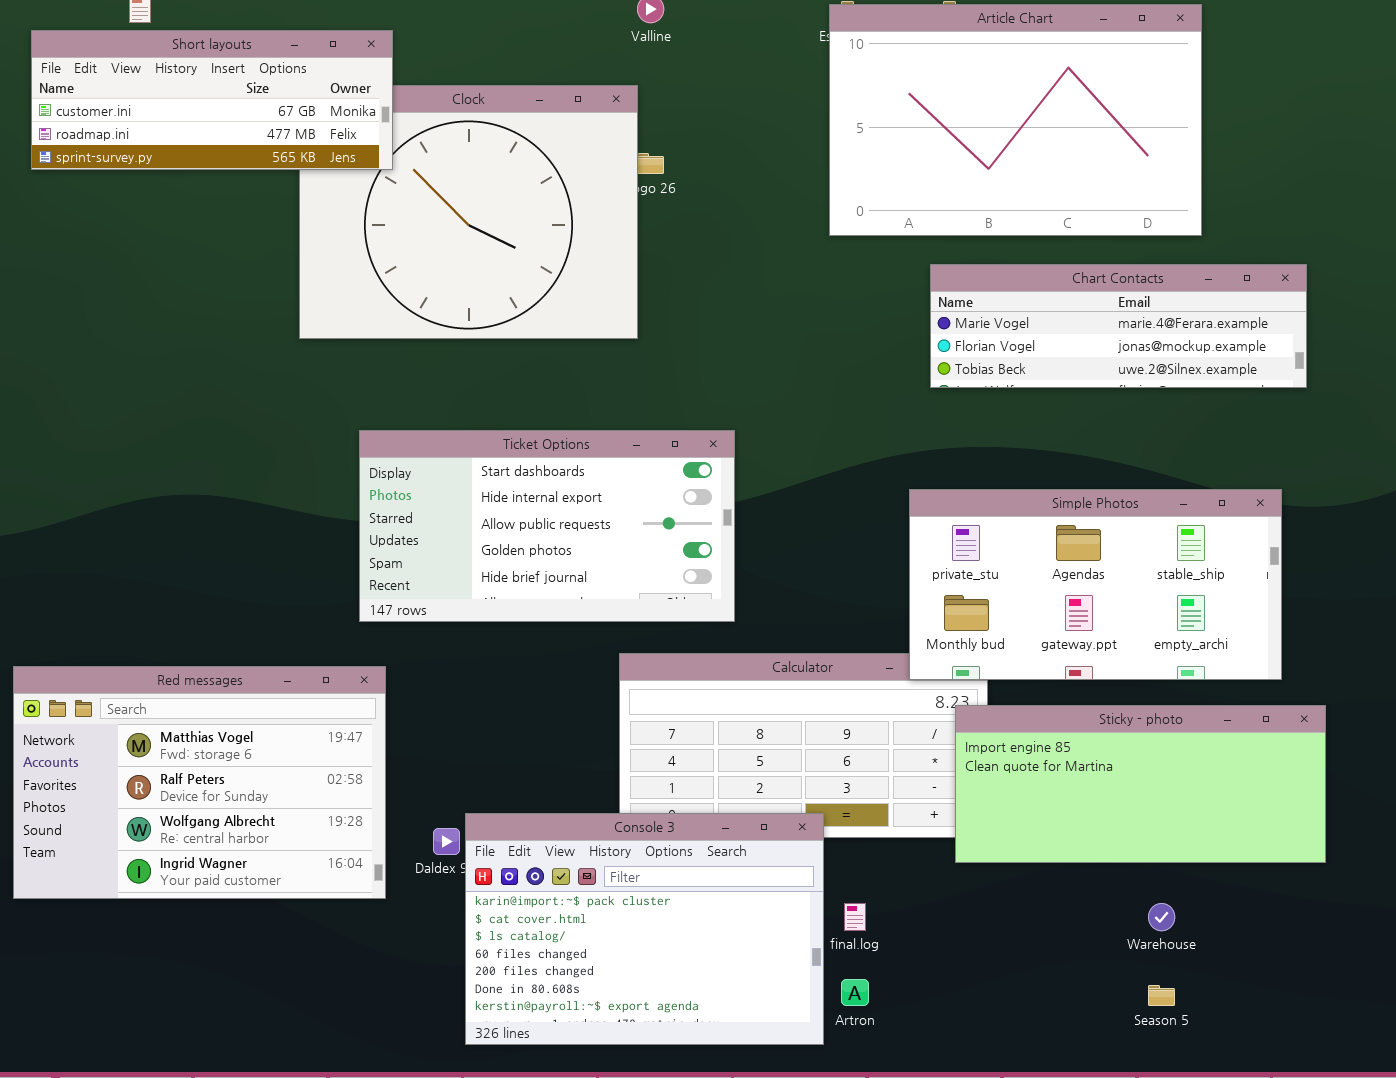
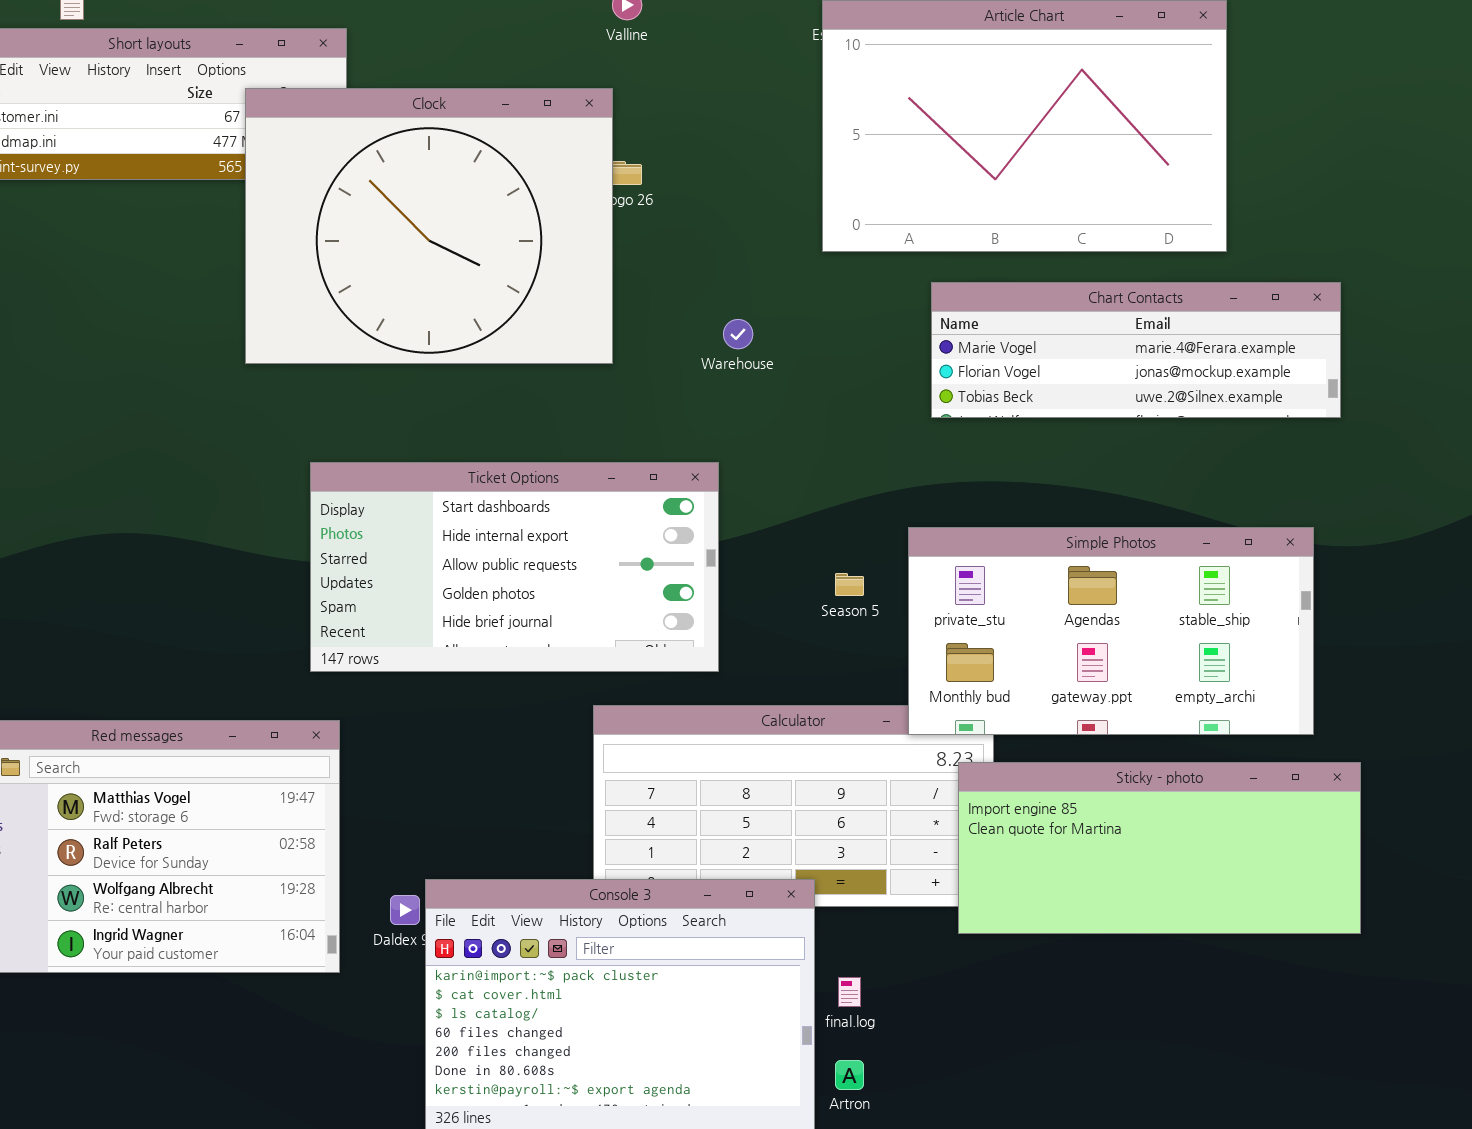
Clock: [299,85,638,339] -> [245,88,613,364], raised
Warehouse: [1148,903,1175,931] -> [723,319,753,349], moved
Season 5: [1148,985,1175,1006] -> [835,573,864,596], moved

